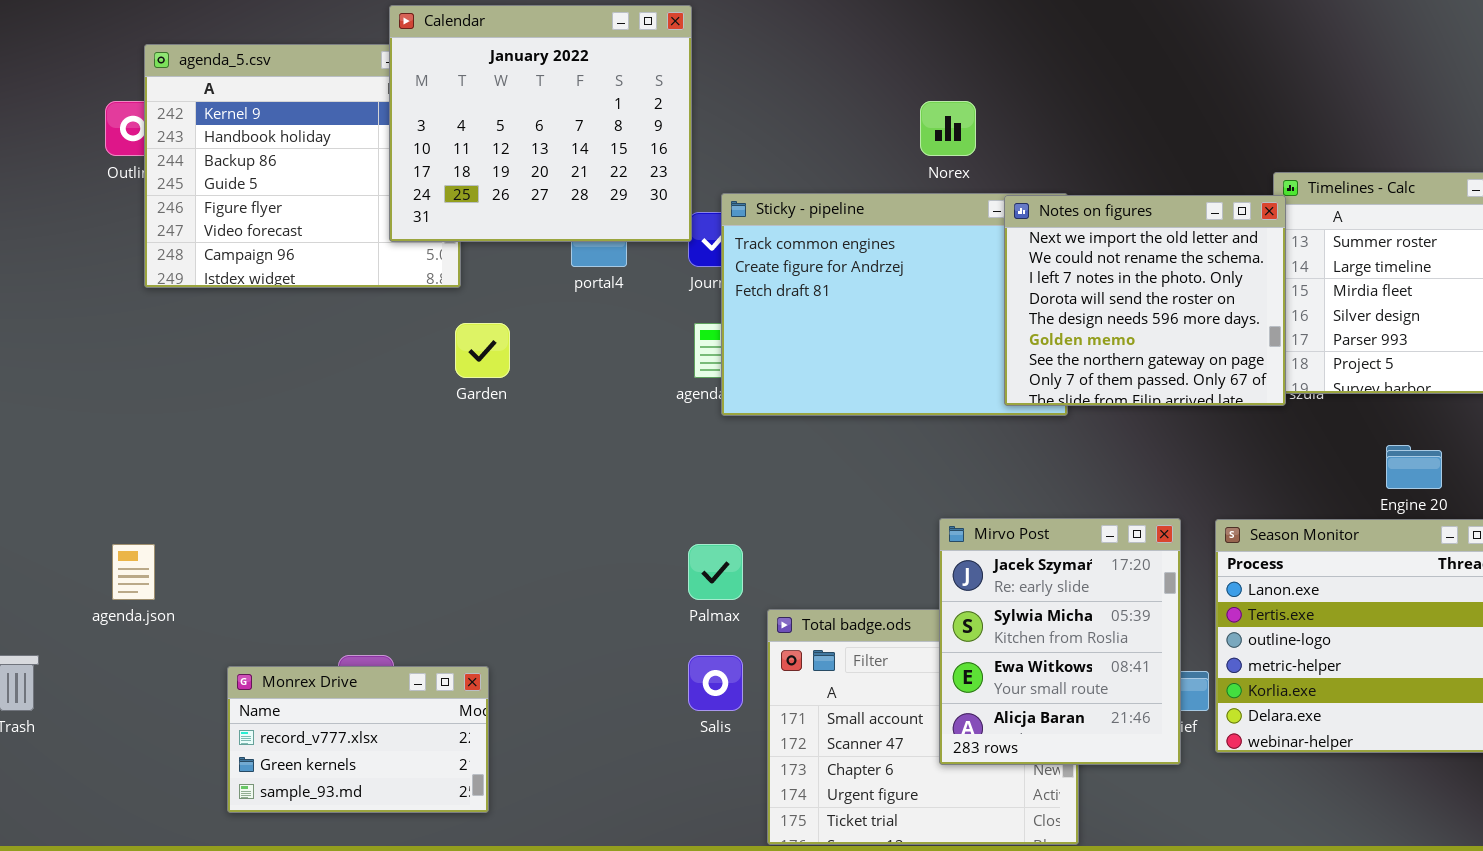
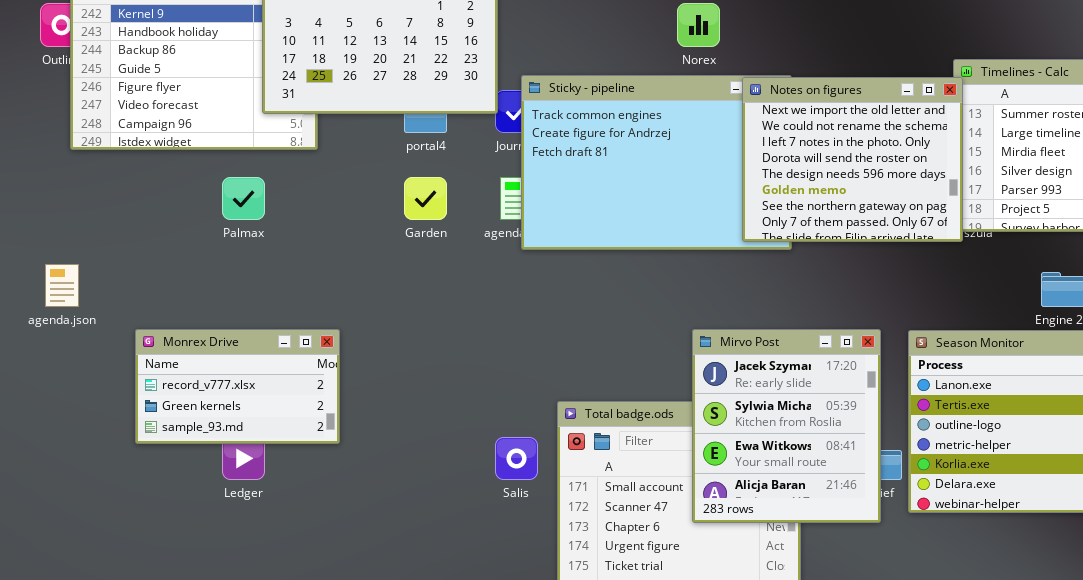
Garden: [455,323,510,378] -> [404,177,447,220], moved
agenda.json: [112,544,155,600] -> [45,264,79,307], moved
Palmax: [688,544,743,600] -> [222,177,265,220], moved
Monrex Drive: [227,666,489,813] -> [135,329,340,444], moved

